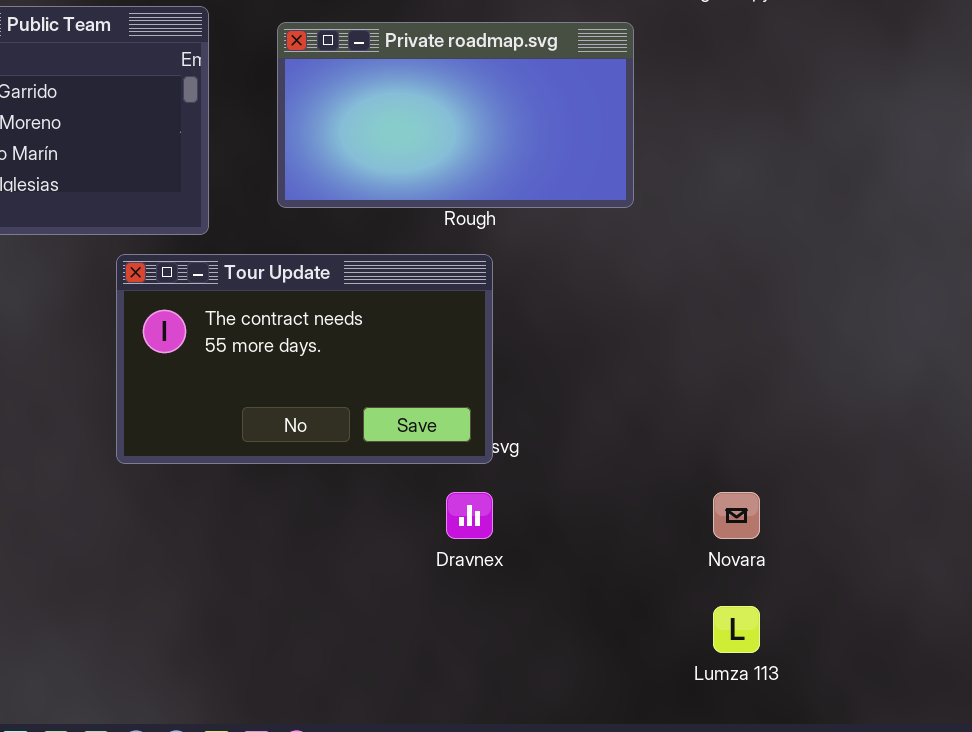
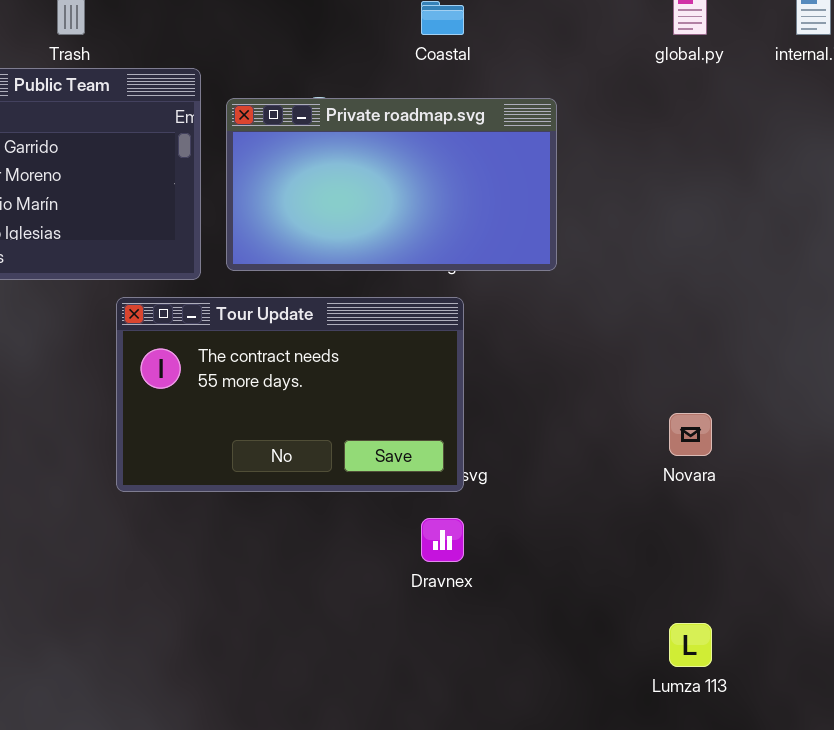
Private roadmap.svg: [277,22,634,208] -> [226,98,557,271], moved
Novara: [713,492,760,539] -> [669,413,712,456], moved

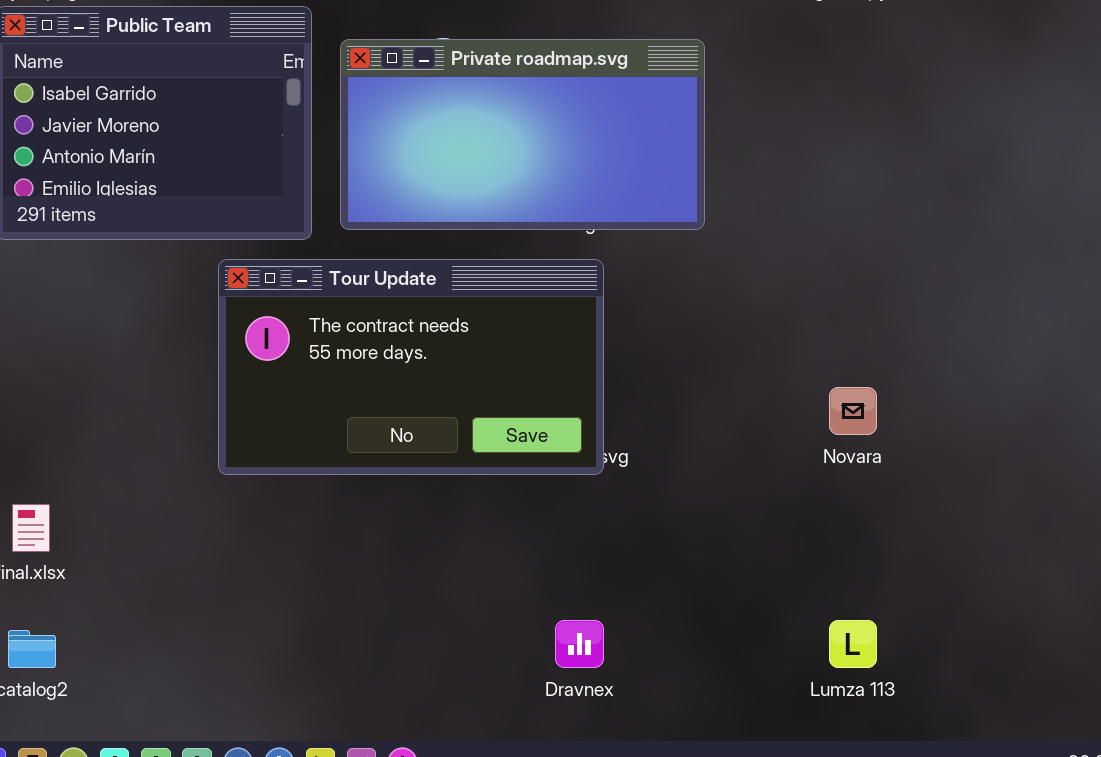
Dravnex: [421,518,464,562] -> [555,620,604,668], moved

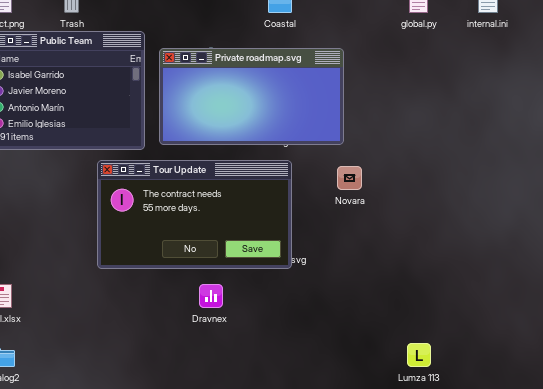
Novara: [829,387,877,435] -> [337,166,362,190], moved
Dravnex: [555,620,604,668] -> [199,284,223,308], moved

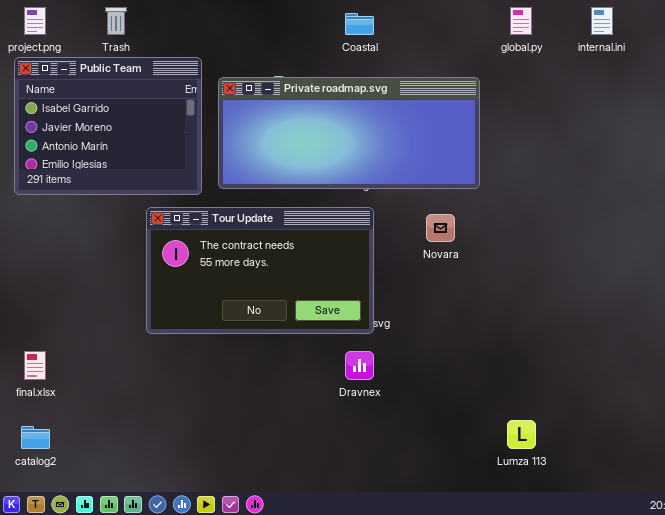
Private roadmap.svg: [159,48,344,145] -> [218,77,480,189], resized
Dravnex: [199,284,223,308] -> [345,351,374,380], moved

